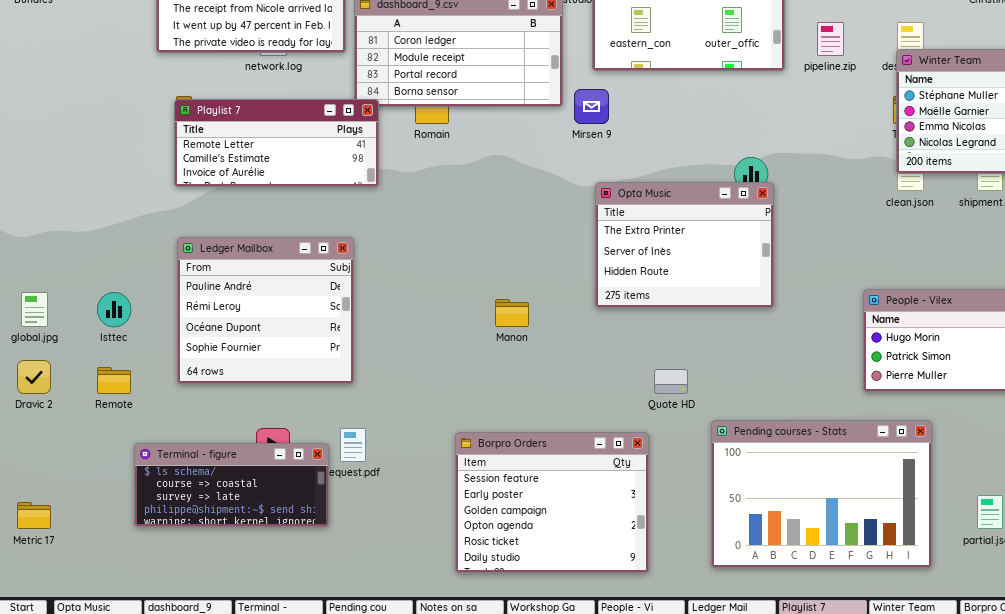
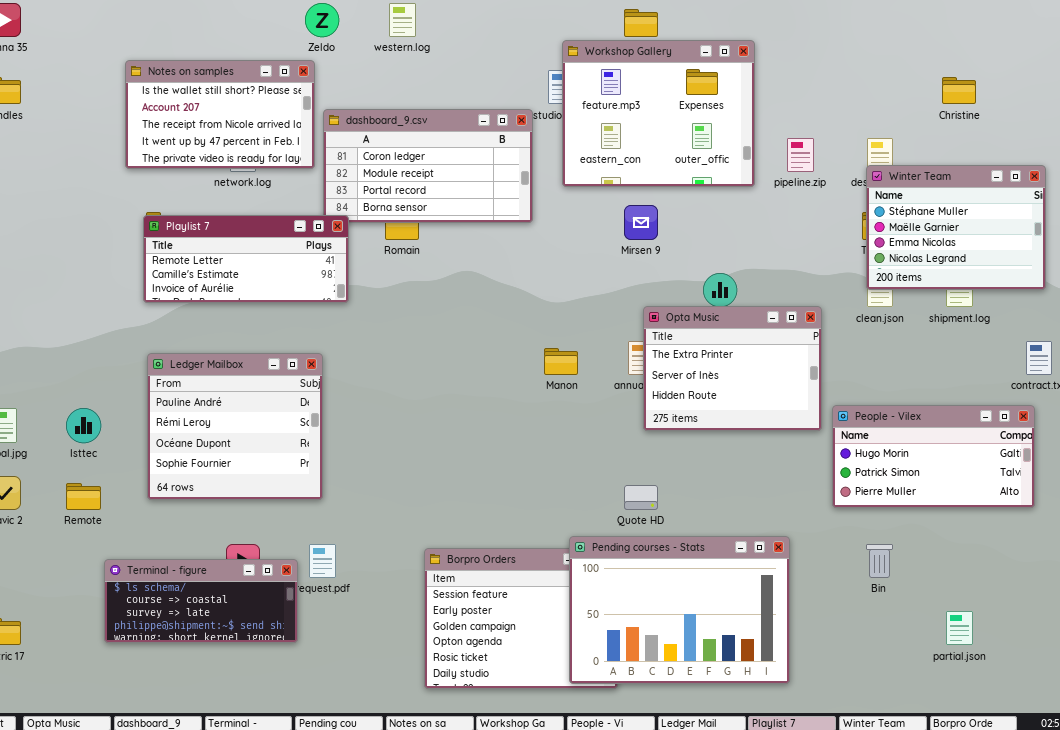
Mirsen 9: [574,89,609,124] -> [624,205,658,240], moved
Opta Music: [595,182,774,308] -> [643,306,822,431], moved
Manon: [495,299,529,327] -> [544,348,578,375], moved
Pending courses - Stats: [711,420,932,568] -> [569,536,790,684], moved

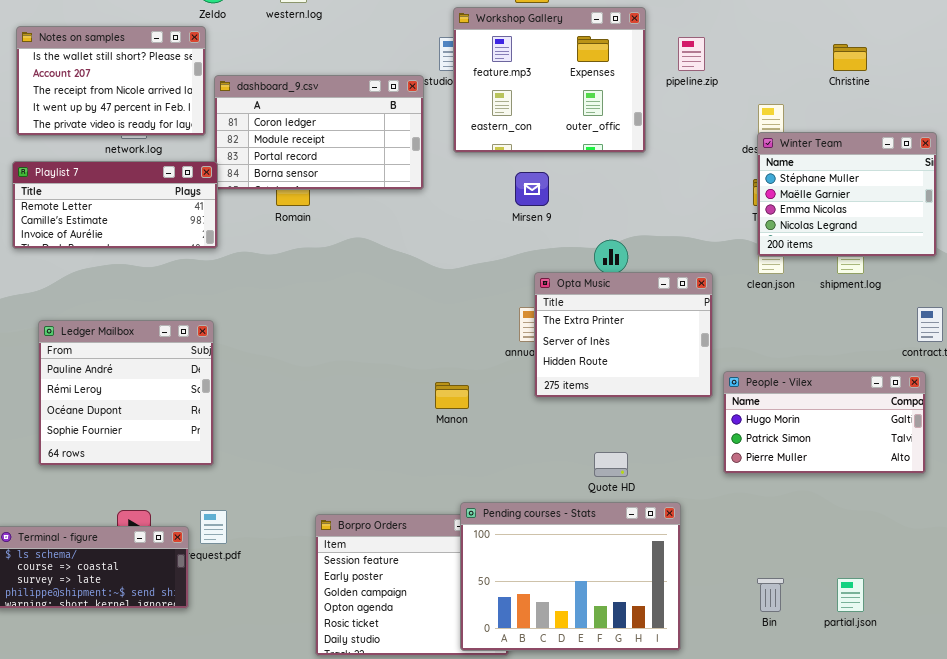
pipeline.zip: [787,138,814,172] -> [678,37,705,71], moved
Playlist 7: [143,215,349,303] -> [12,161,218,249], moved
Manon: [544,348,578,375] -> [435,382,469,409], moved
Quote HD: [624,485,658,510] -> [594,452,628,477], moved
Bin: [866,544,893,578] -> [757,578,784,612], moved

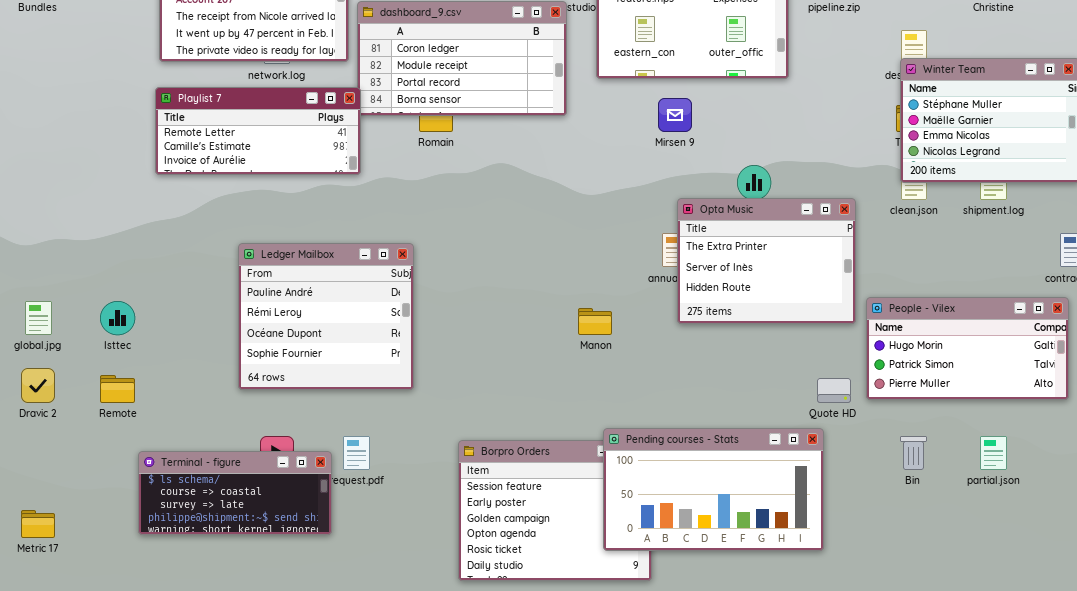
Ledger Mailbox: [38,320,214,466] -> [238,243,414,390], moved
Quote HD: [594,452,628,477] -> [817,378,851,403], moved
Pending courses - Stats: [460,502,681,651] -> [603,428,824,551], resized
Bin: [757,578,784,612] -> [900,436,927,470], moved
partial.json: [837,578,864,612] -> [980,436,1007,470], moved

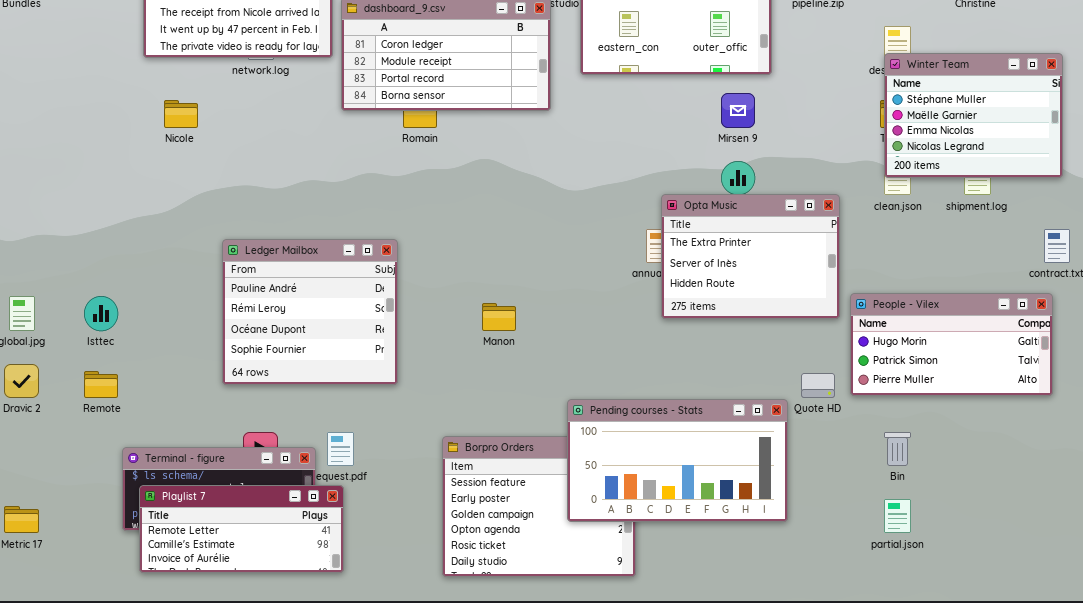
Playlist 7: [155,87,361,175] -> [139,485,344,573], moved
Mirsen 9: [658,98,692,132] -> [721,93,755,128], moved
Manon: [578,308,612,335] -> [482,303,516,331], moved
Pending courses - Stats: [603,428,824,551] -> [567,399,788,522], moved
partial.json: [980,436,1007,470] -> [884,499,911,533], moved

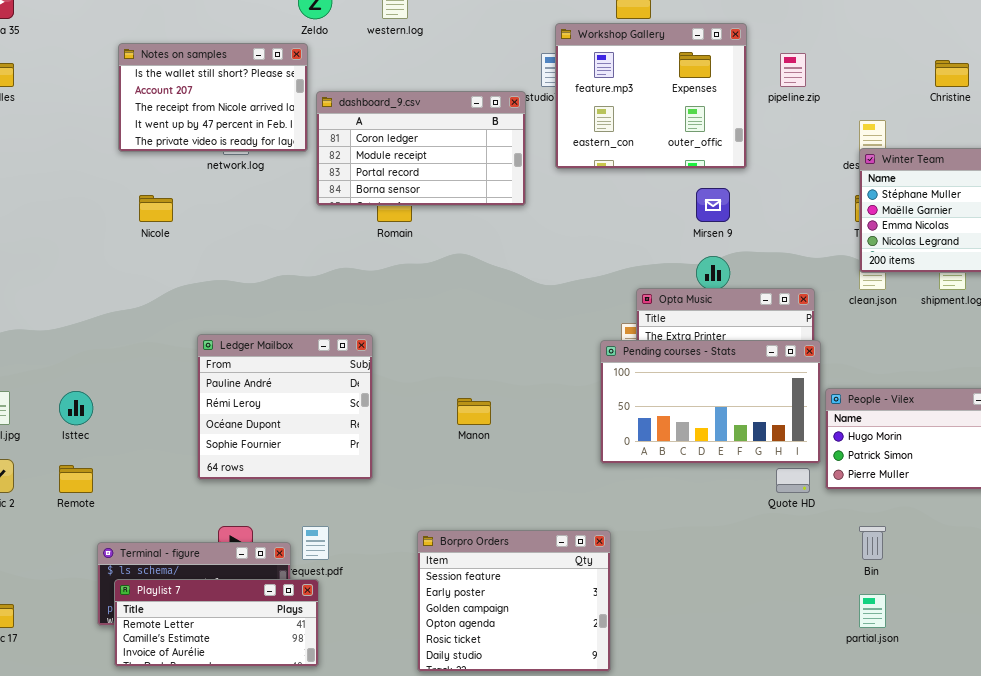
Pending courses - Stats: [567,399,788,522] -> [600,340,821,464], moved

